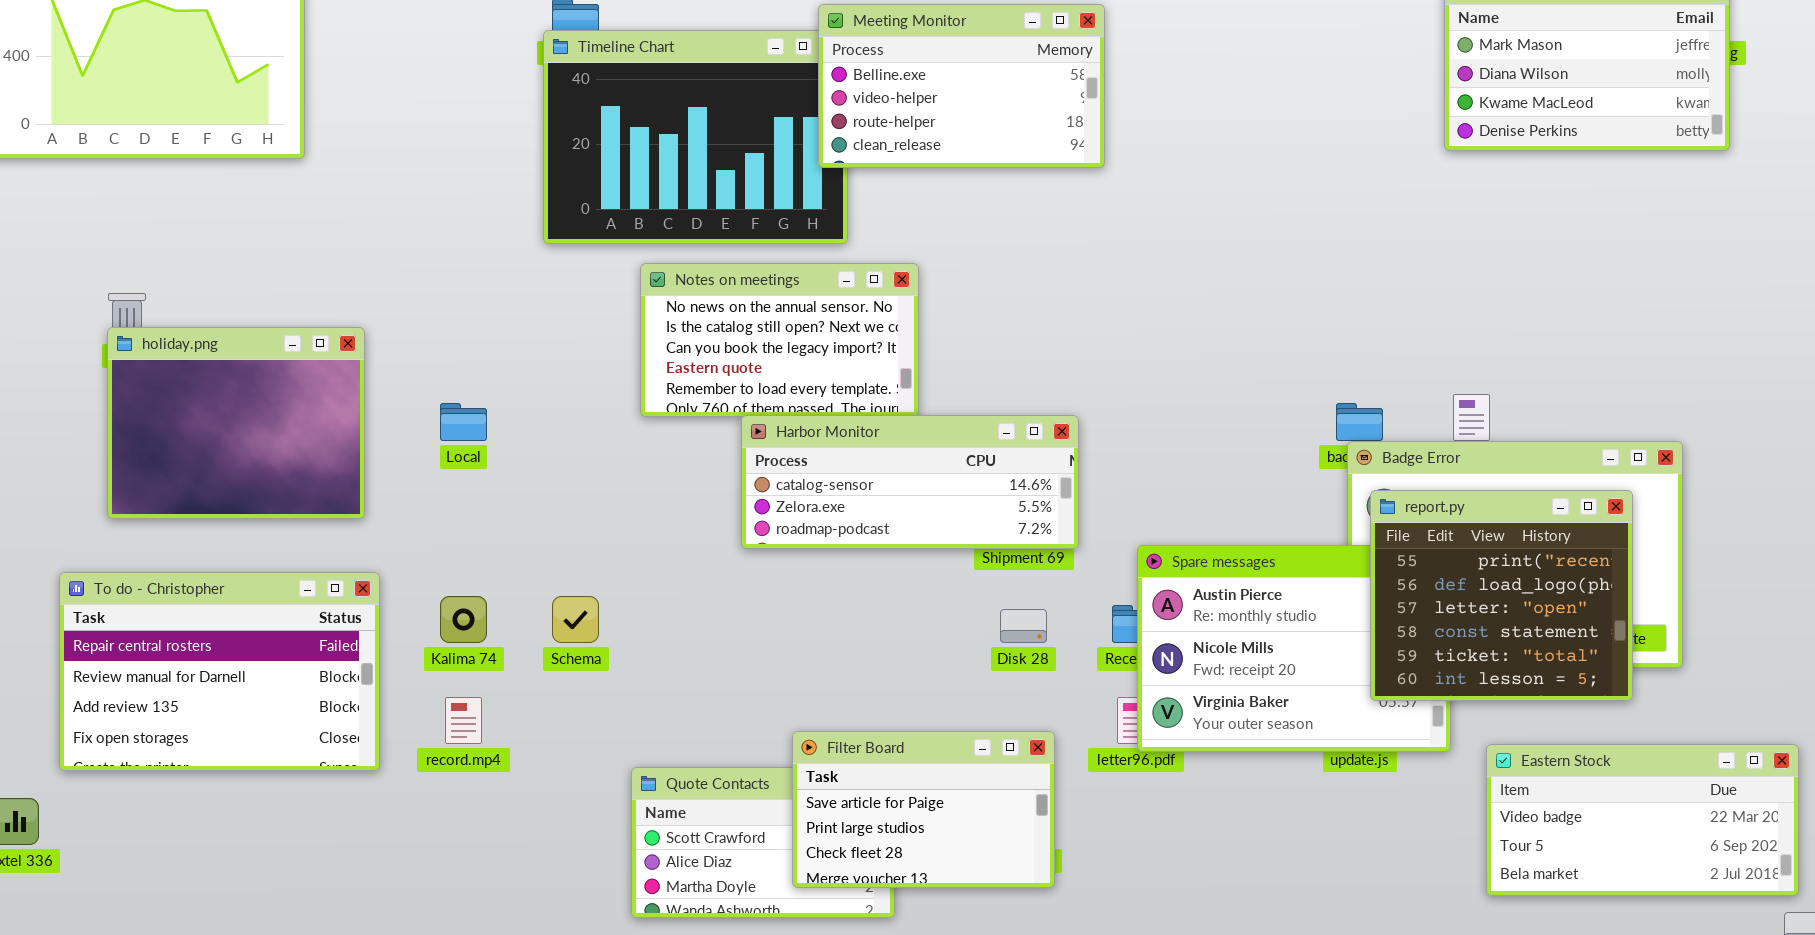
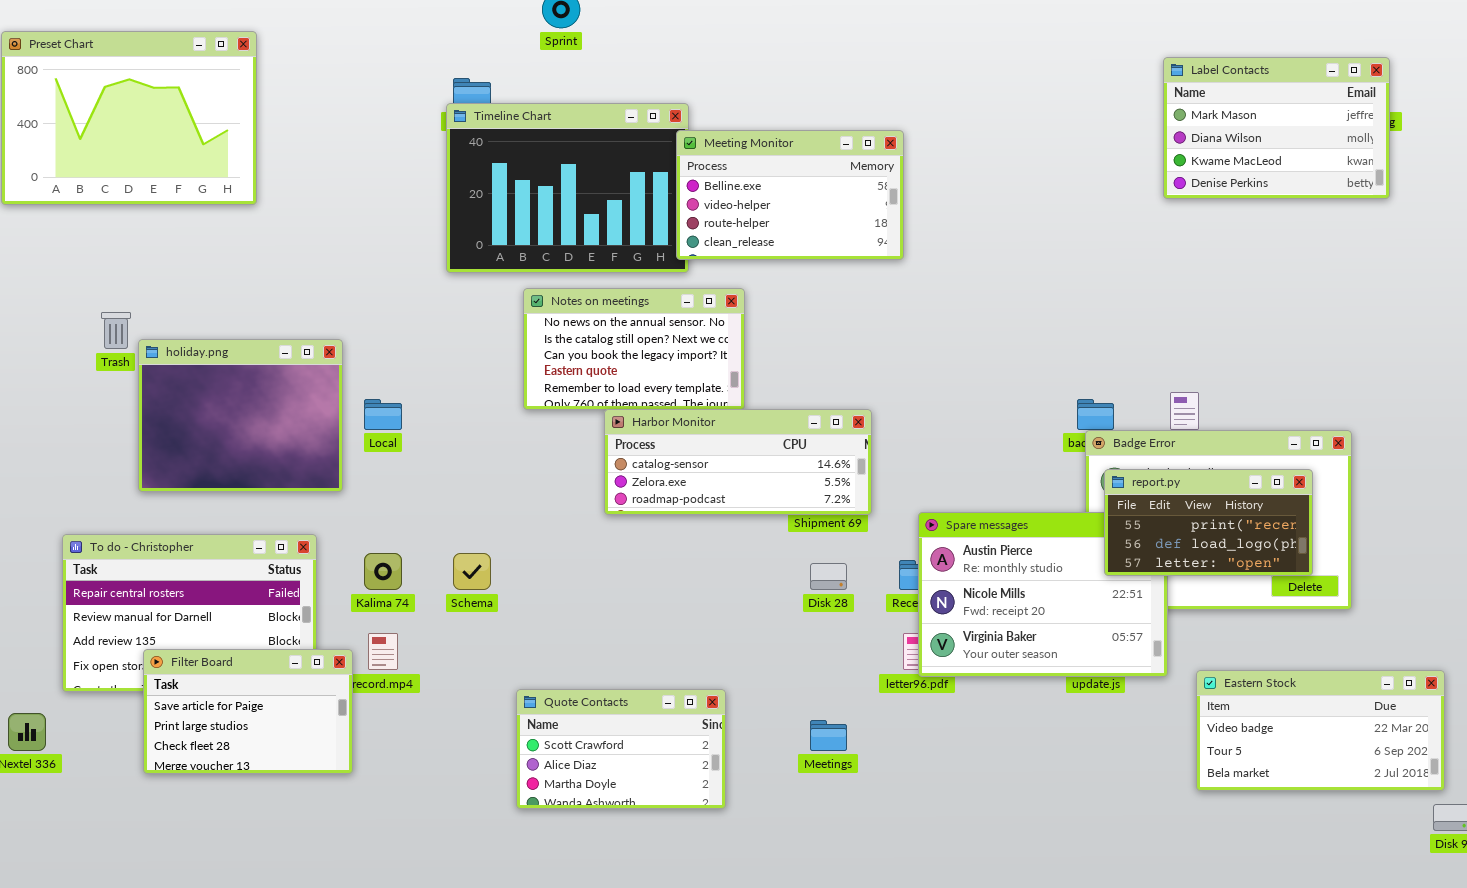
Meeting Monitor: [818,4,1105,168] -> [676,130,904,260], moved
holiday.png: [107,327,365,519] -> [138,339,343,492], moved
report.py: [1370,490,1633,701] -> [1104,469,1313,576], resized
Filter Board: [792,731,1055,888] -> [143,649,353,774], moved

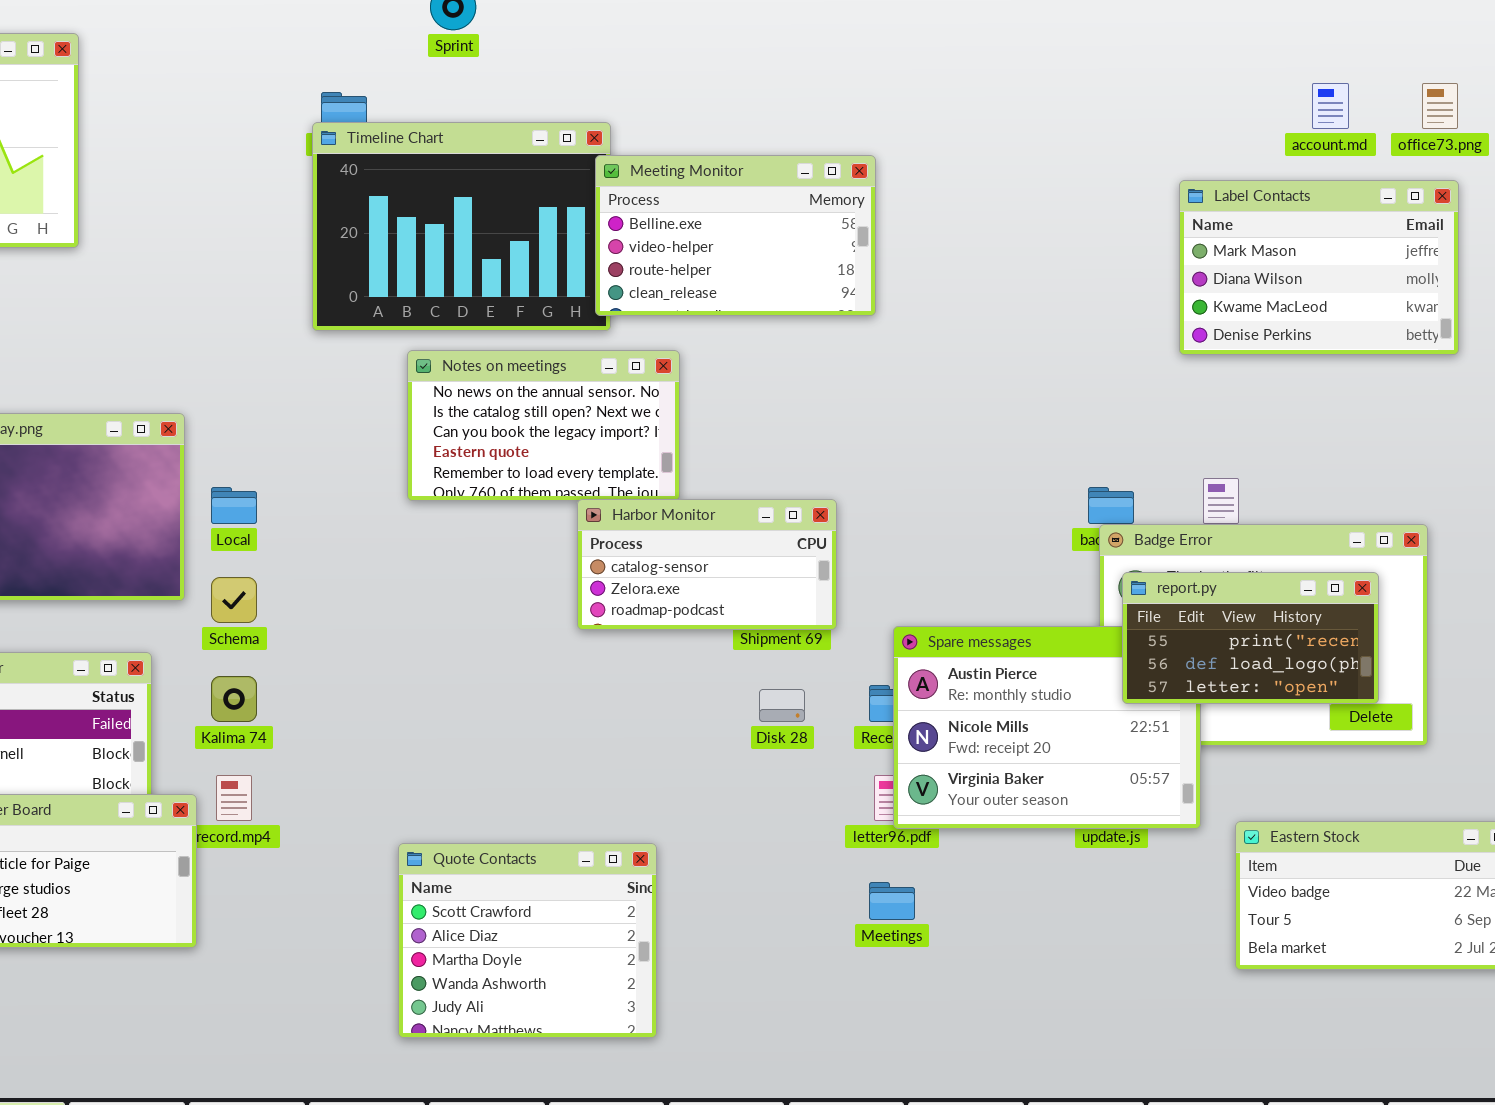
Label Contacts: [1163,57,1390,199] -> [1179,180,1459,355], moved
Harbor Monitor: [604,409,872,515] -> [577,499,837,630], resized
Schema: [453,553,491,590] -> [211,577,257,623], moved
Quote Contacts: [516,689,726,809] -> [398,843,657,1038], resized
Meetings: [810,720,847,751] -> [869,882,915,920], moved

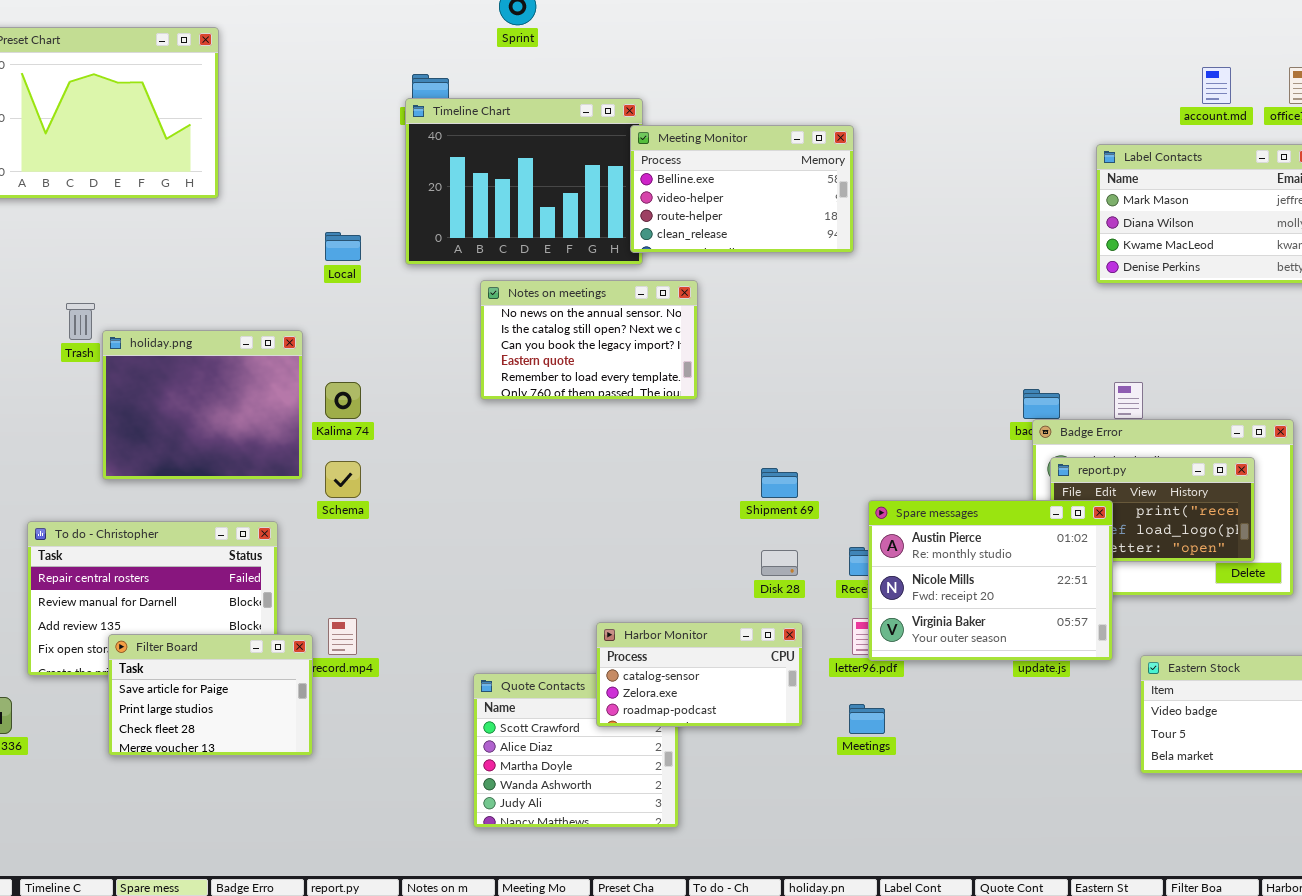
Local: [211,487,257,524] -> [325,232,361,261], moved
Harbor Monitor: [577,499,837,630] -> [596,622,803,727], moved
Spare messages: [893,626,1201,829] -> [868,500,1113,661], raised
Kalima 74: [211,676,257,722] -> [325,382,361,419], moved

